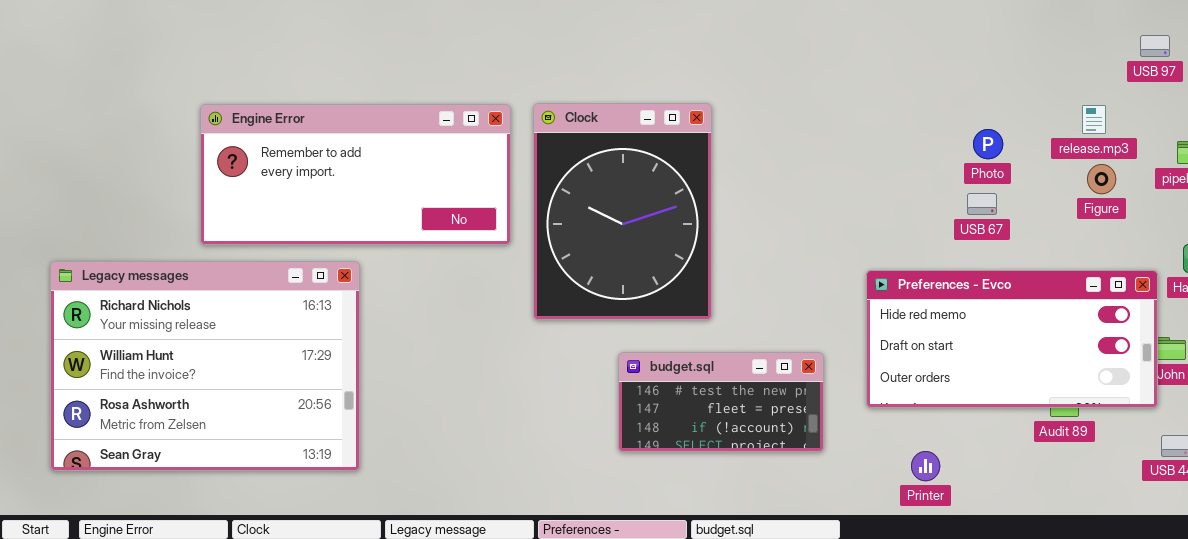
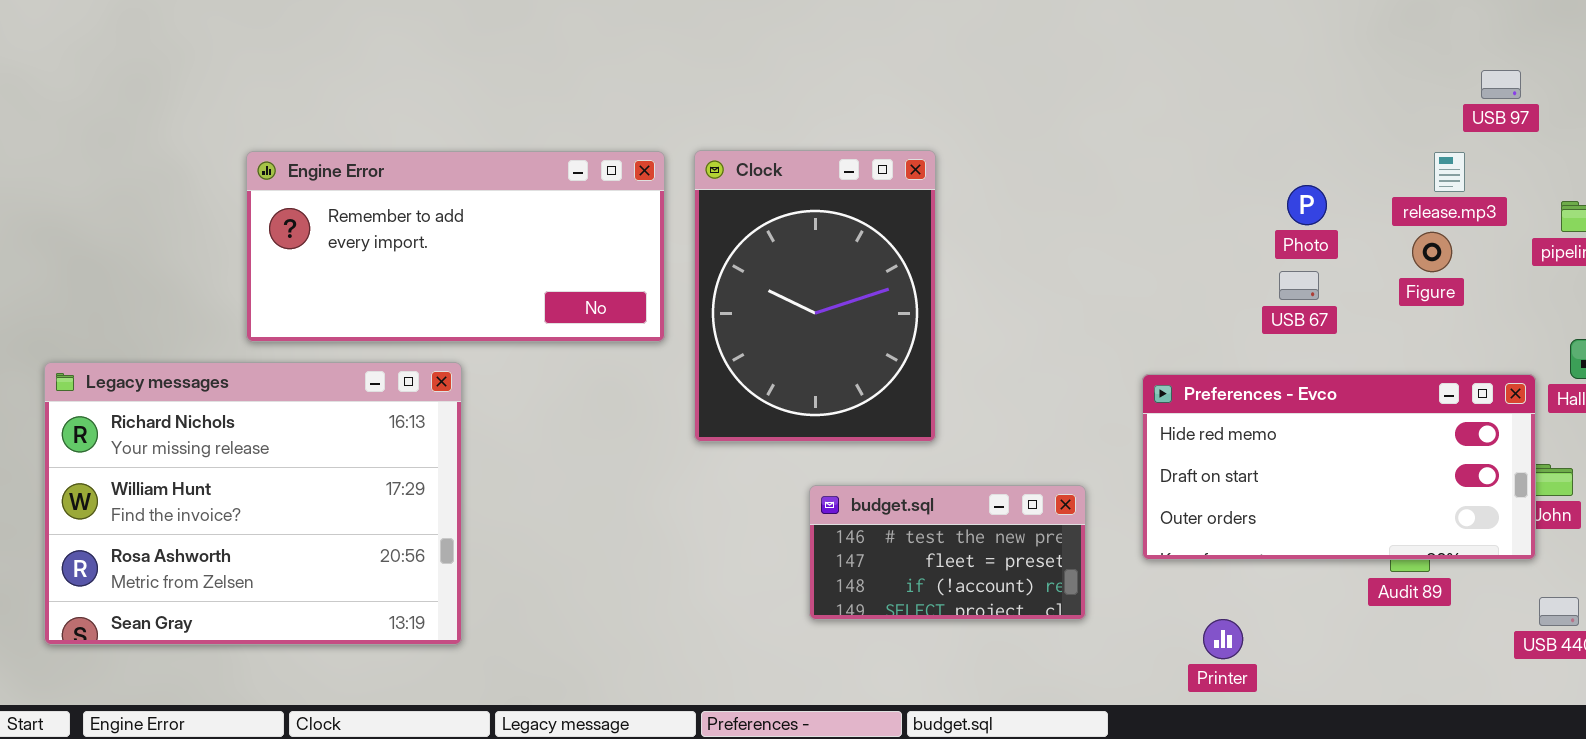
USB 97: [1140,35,1170,57] -> [1481,70,1521,99], moved
Figure: [1087,164,1116,194] -> [1412,232,1452,272], moved

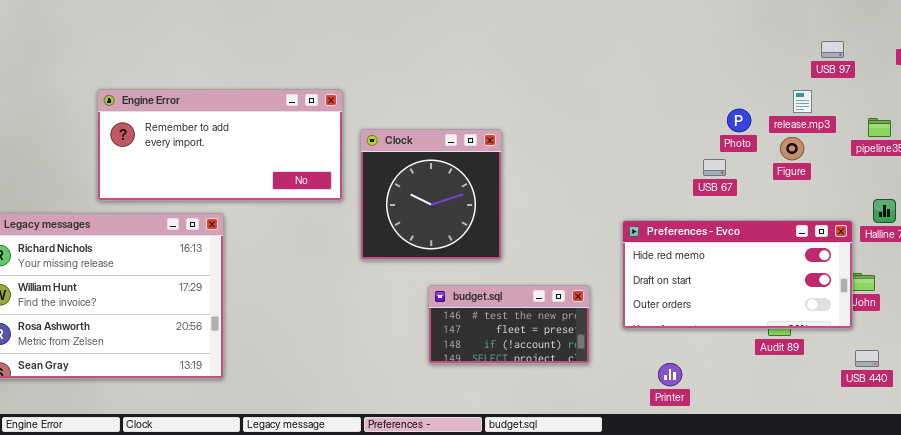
Clock: [694,150,936,442] -> [360,129,502,260], resized
Photo: [1287,185,1327,225] -> [727,109,751,132], moved

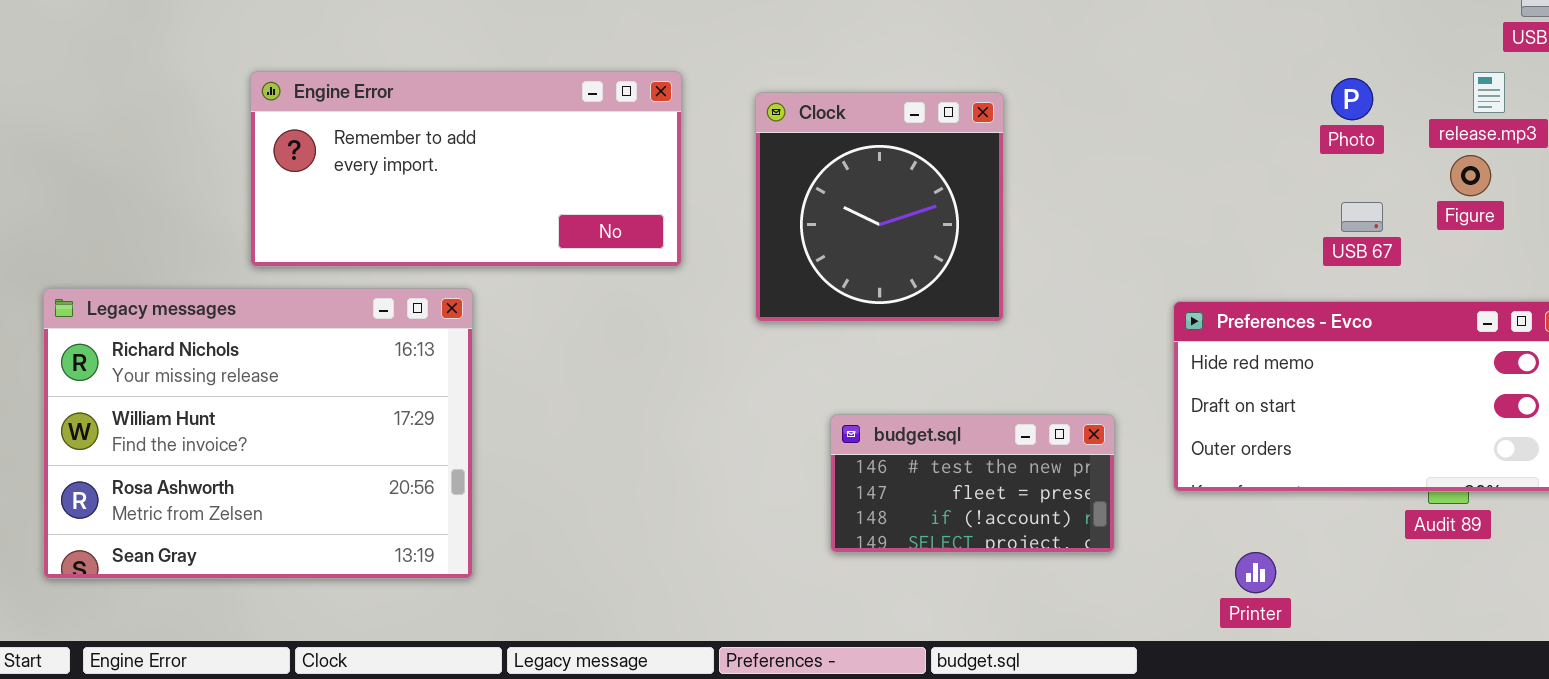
Photo: [727,109,751,132] -> [1331,78,1373,120], moved
Clock: [360,129,502,260] -> [755,92,1004,322], moved
USB 67: [703,159,726,176] -> [1341,202,1383,232], moved

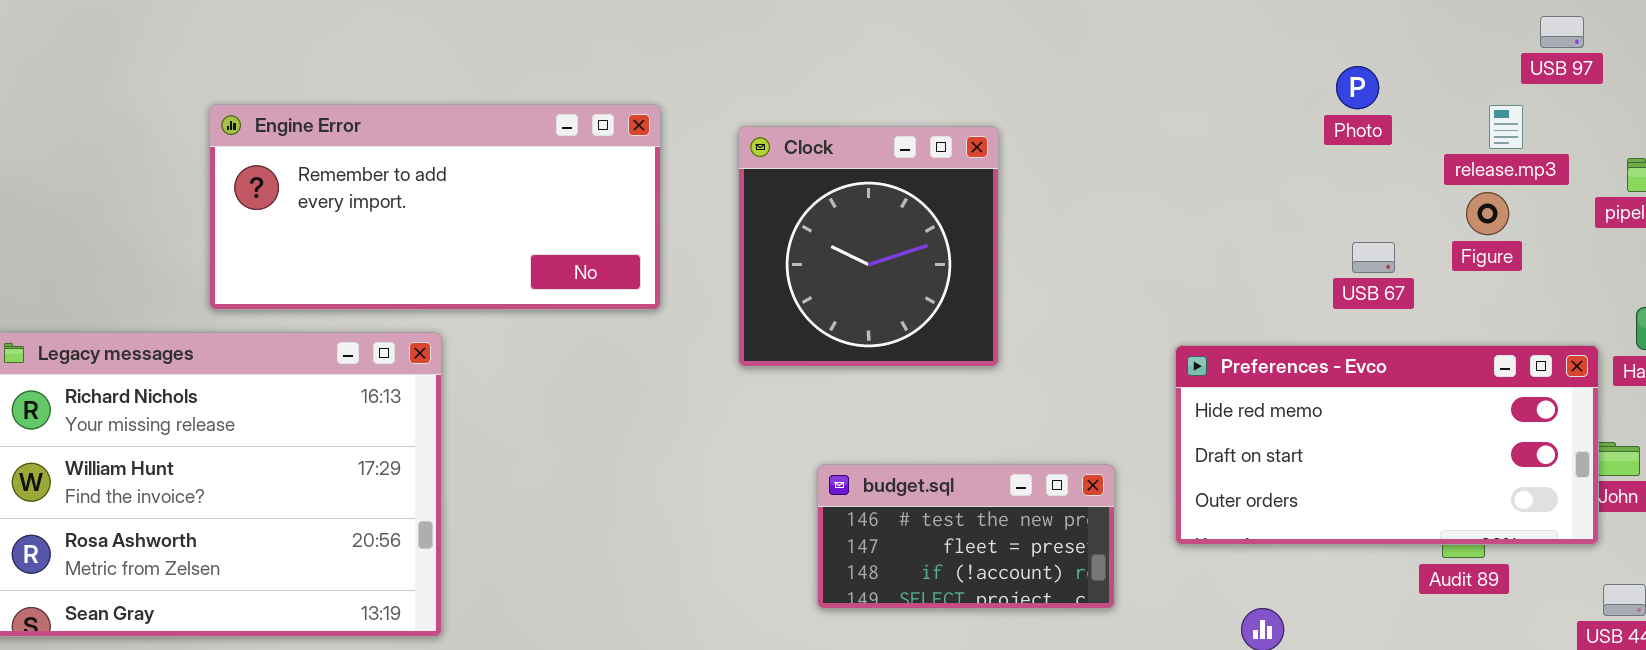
Photo: [1331,78,1373,120] -> [1336,66,1379,109], moved

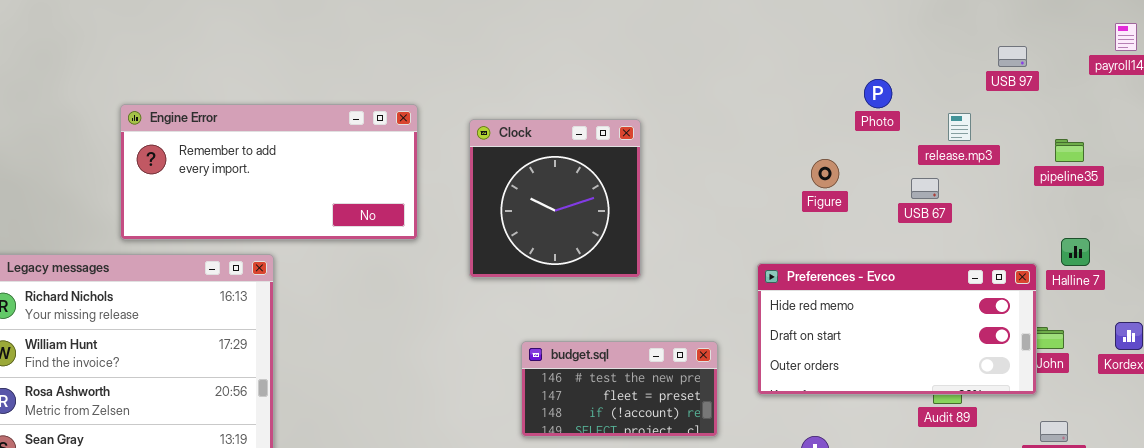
release.mp3: [1489,105,1523,149] -> [948,113,971,141], moved
Figure: [1466,192,1509,235] -> [811,159,839,188], moved
USB 67: [1352,242,1395,273] -> [911,178,939,199], moved

